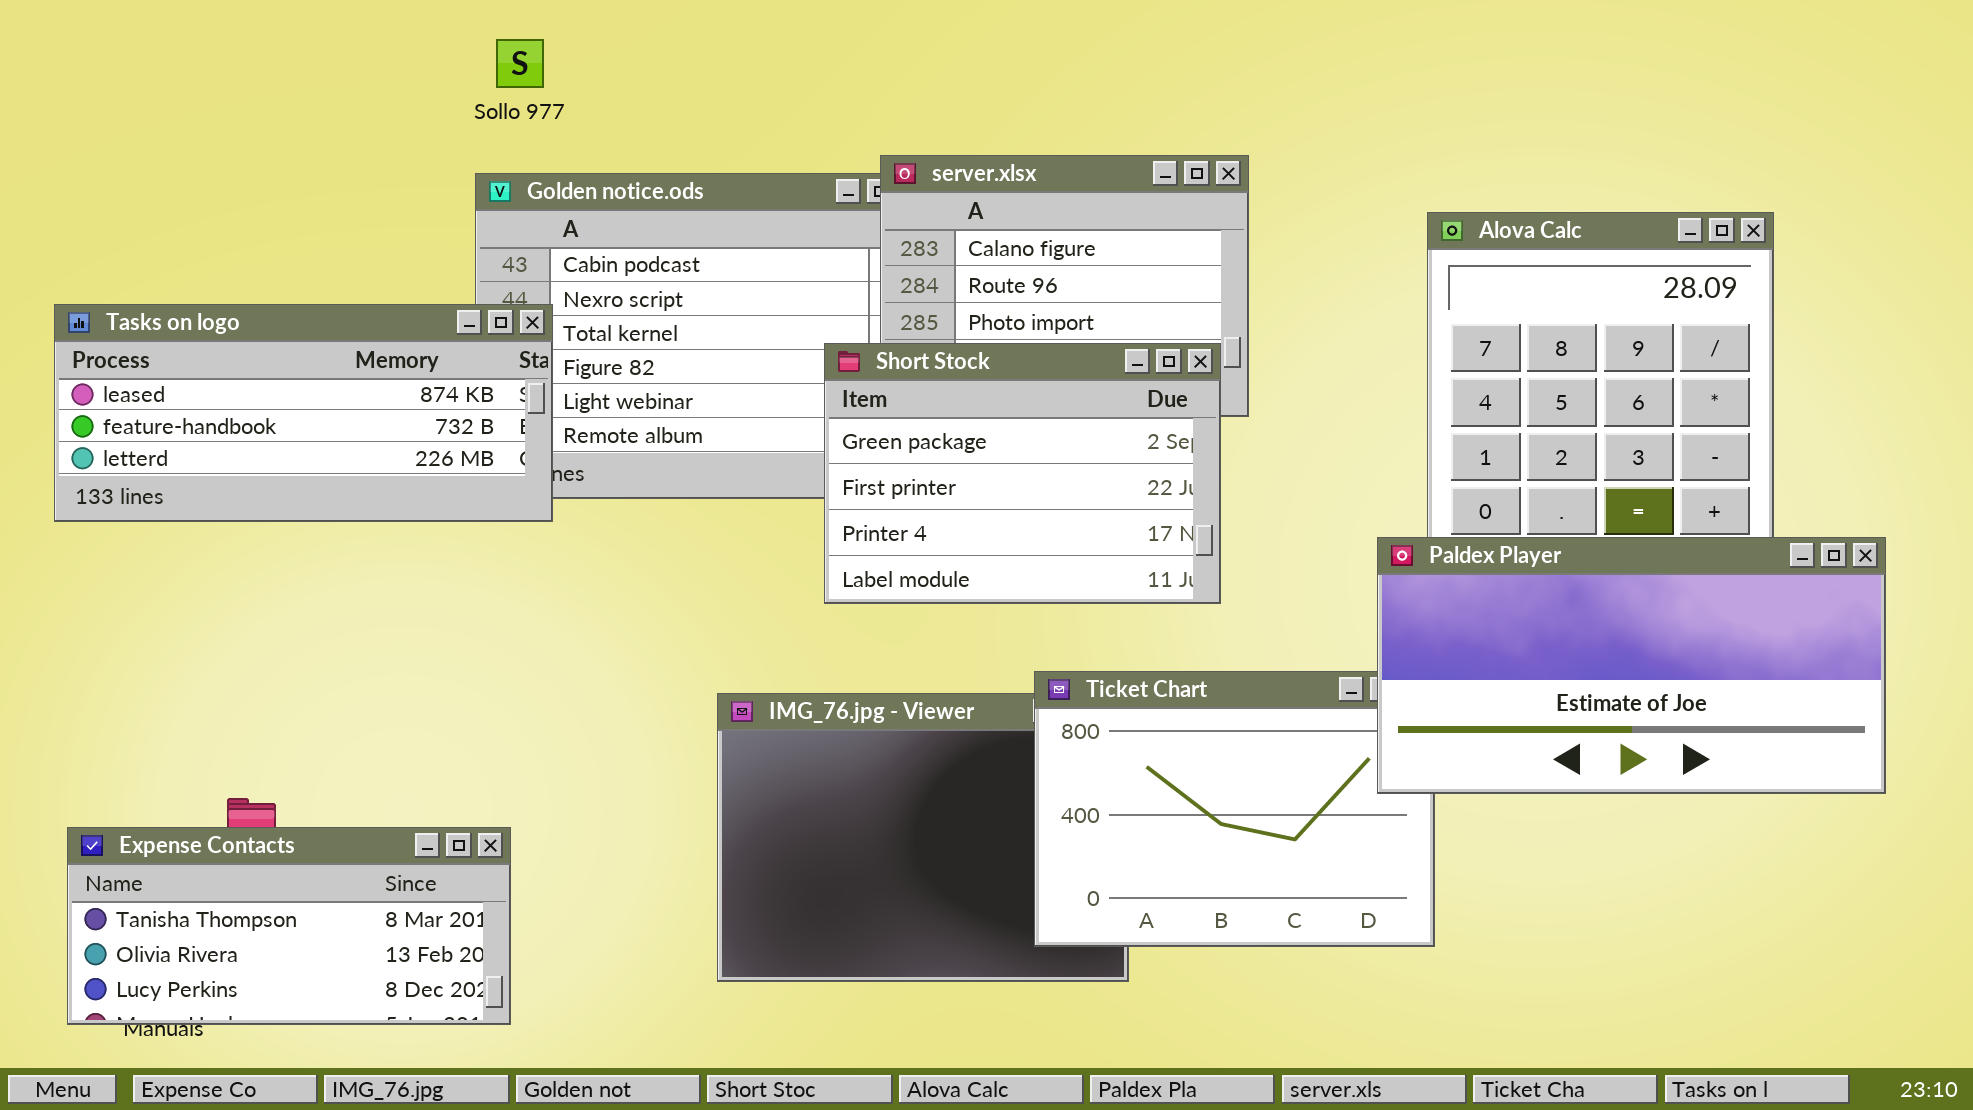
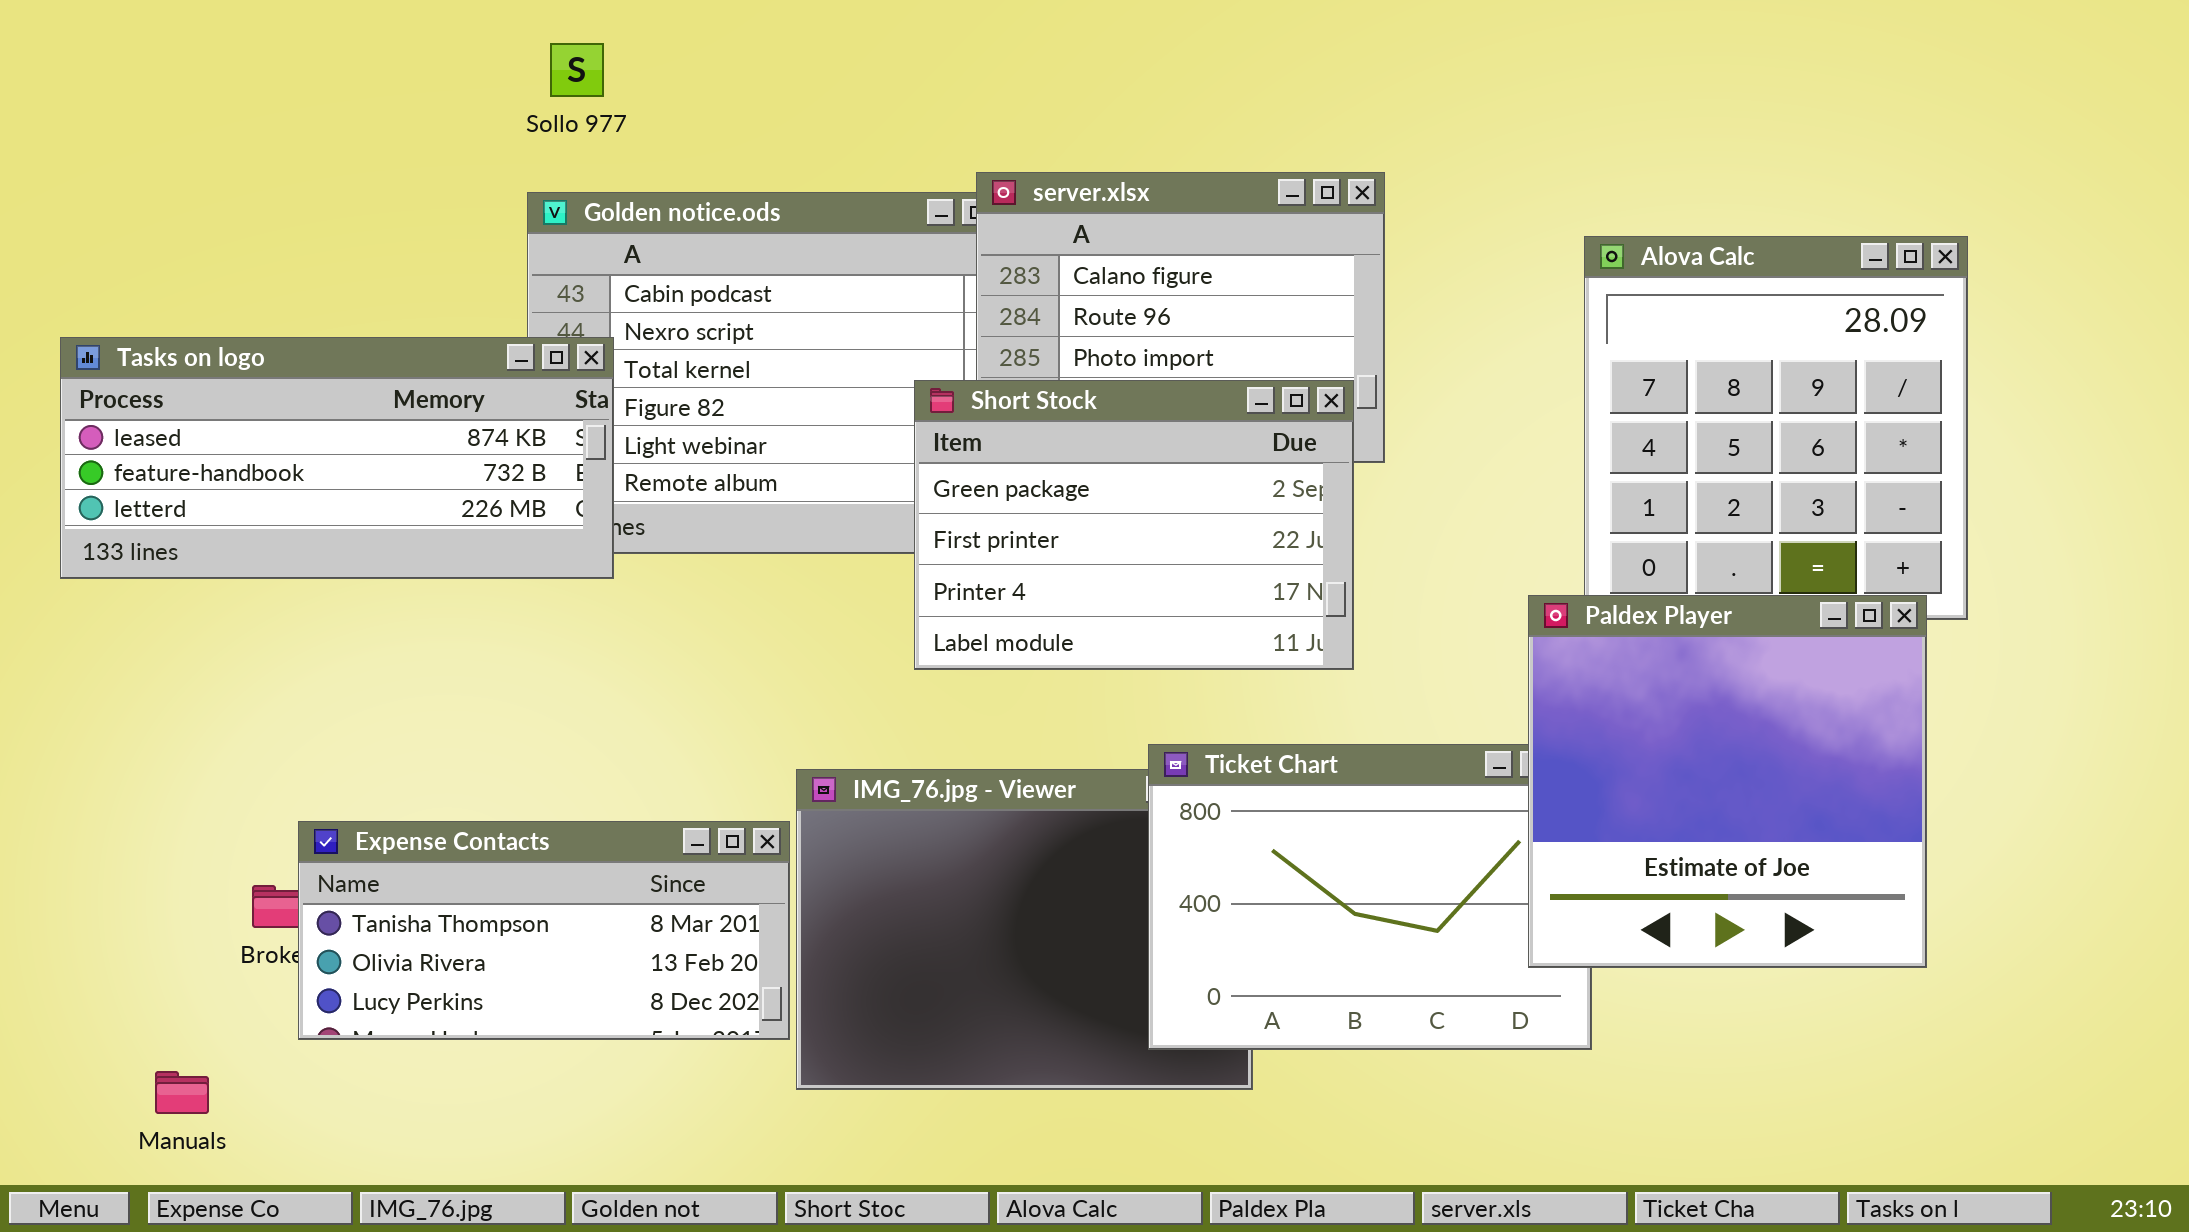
Paldex Player: [1377,537,1886,794] -> [1528,595,1927,968], resized
Expense Contacts: [67,827,511,1025] -> [298,821,790,1040], moved

